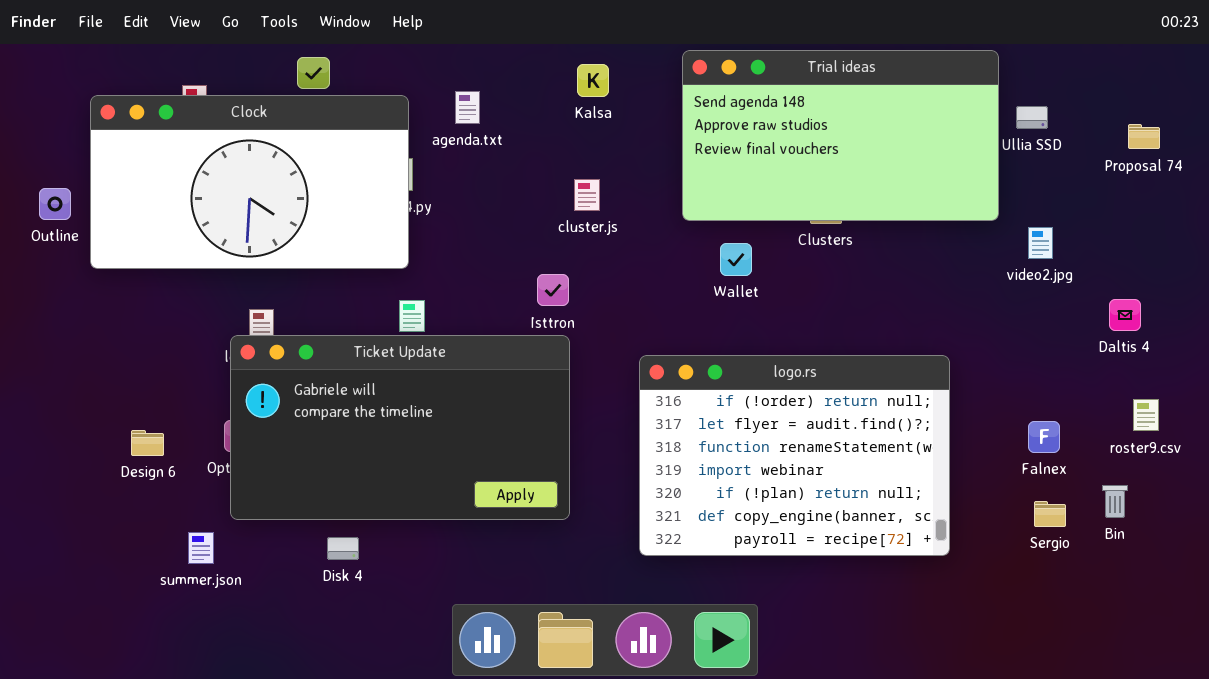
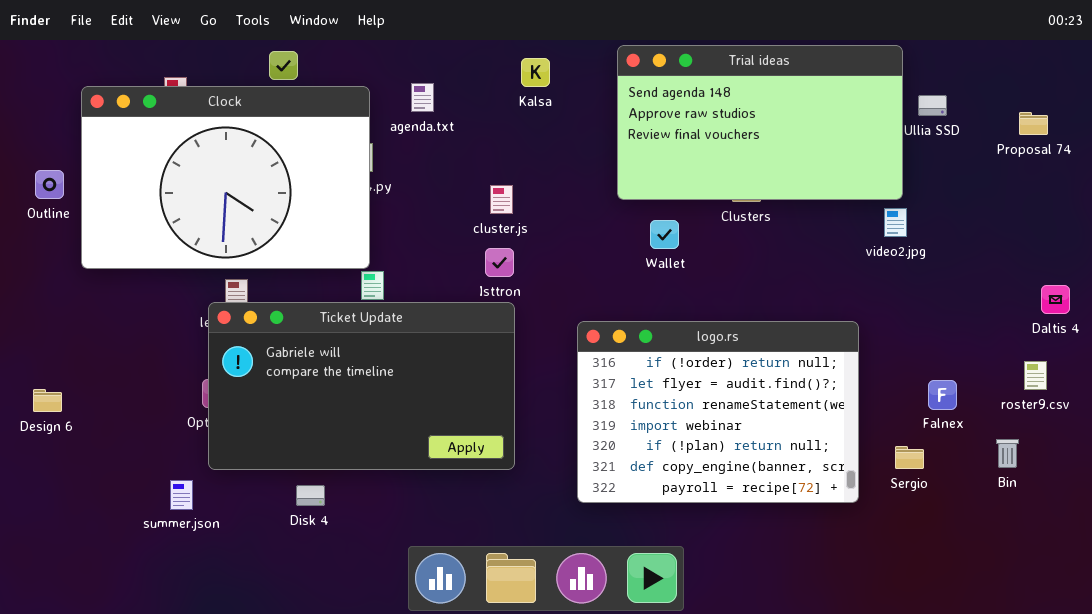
Clock: [90,95,409,269] -> [81,86,370,269], resized
cluster.js: [574,179,600,211] -> [490,185,513,214], moved
video2.jpg: [1028,227,1053,259] -> [884,208,907,237], moved
Daltis 4: [1109,299,1141,331] -> [1041,285,1070,314], moved
Design 6: [131,430,164,456] -> [33,389,62,412], moved
Sergio: [1034,501,1066,527] -> [895,446,924,469], moved

